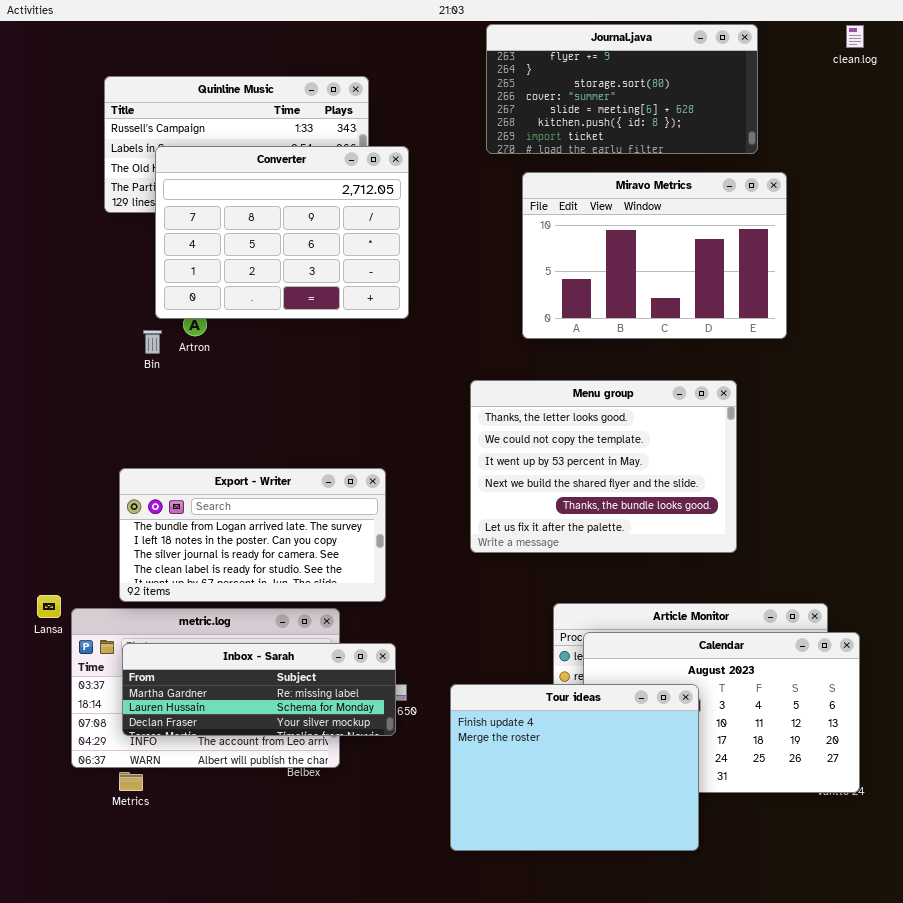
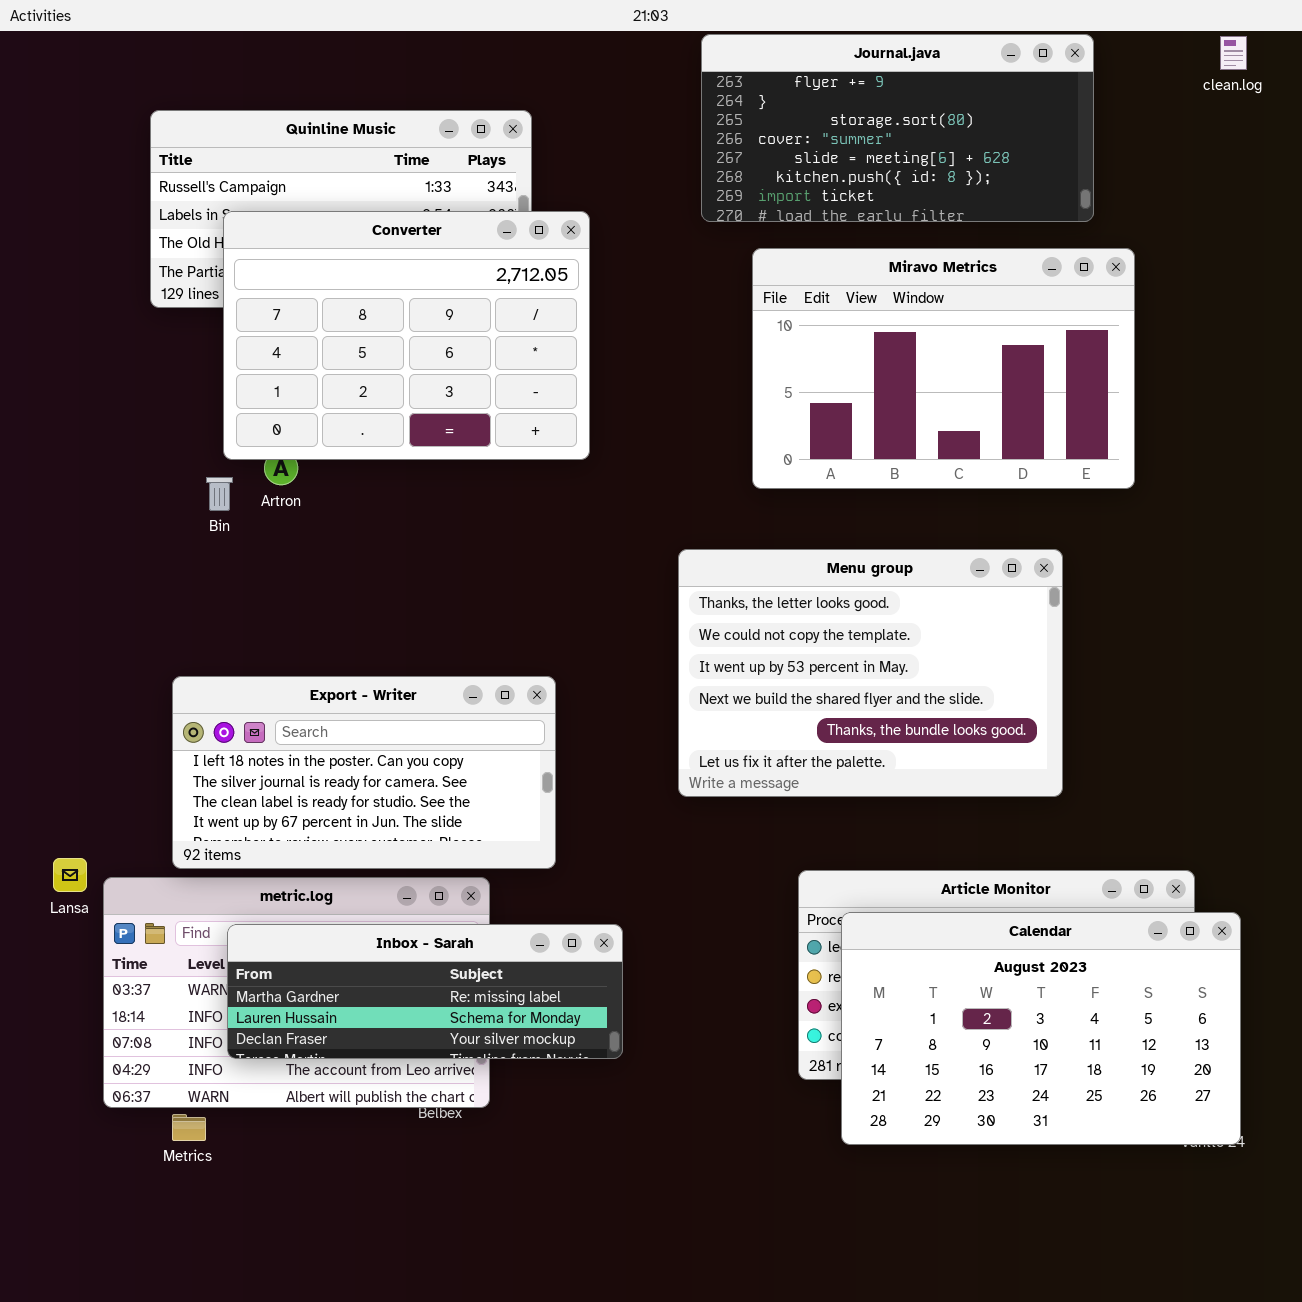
Export - Writer: [119,468,386,602] -> [172,676,556,869], scrolled down 1 row
Inbox - Sarah: [122,643,396,736] -> [227,924,623,1059], moved
Tour ideas: [450,684,699,851] -> none, closed

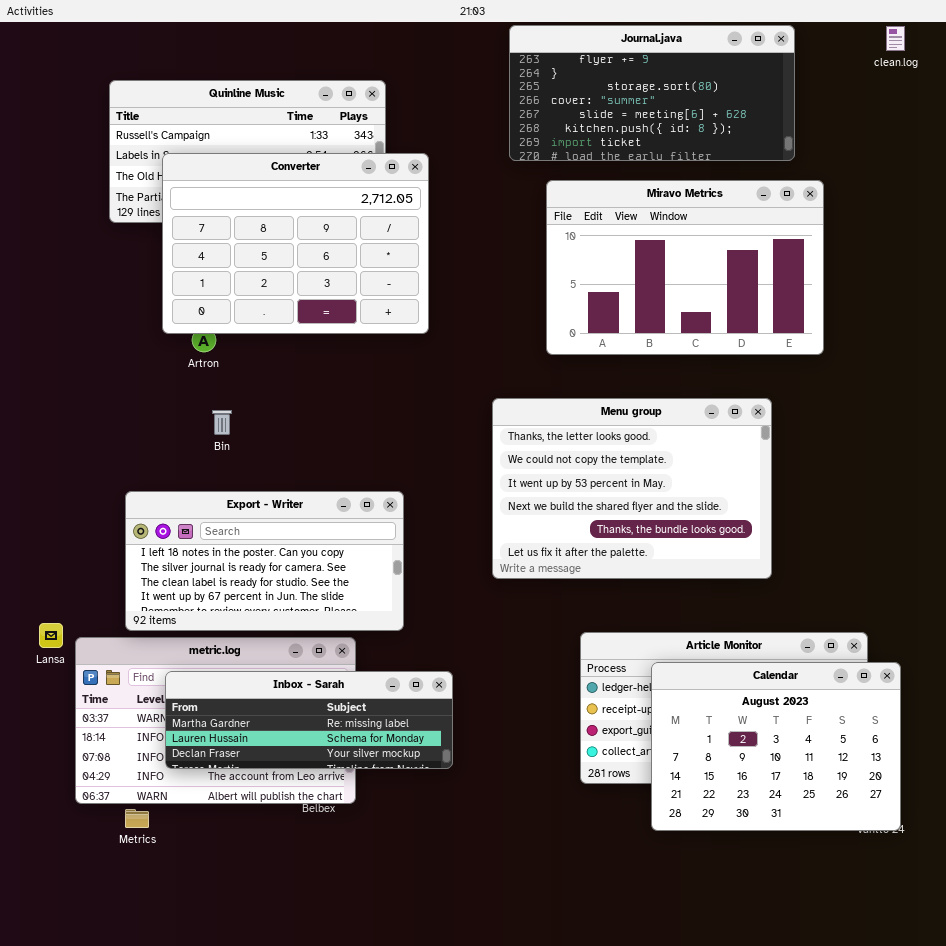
Bin: [206,477,233,511] -> [212,410,232,435], moved
Calendar: [841,912,1241,1145] -> [651,662,901,831], resized

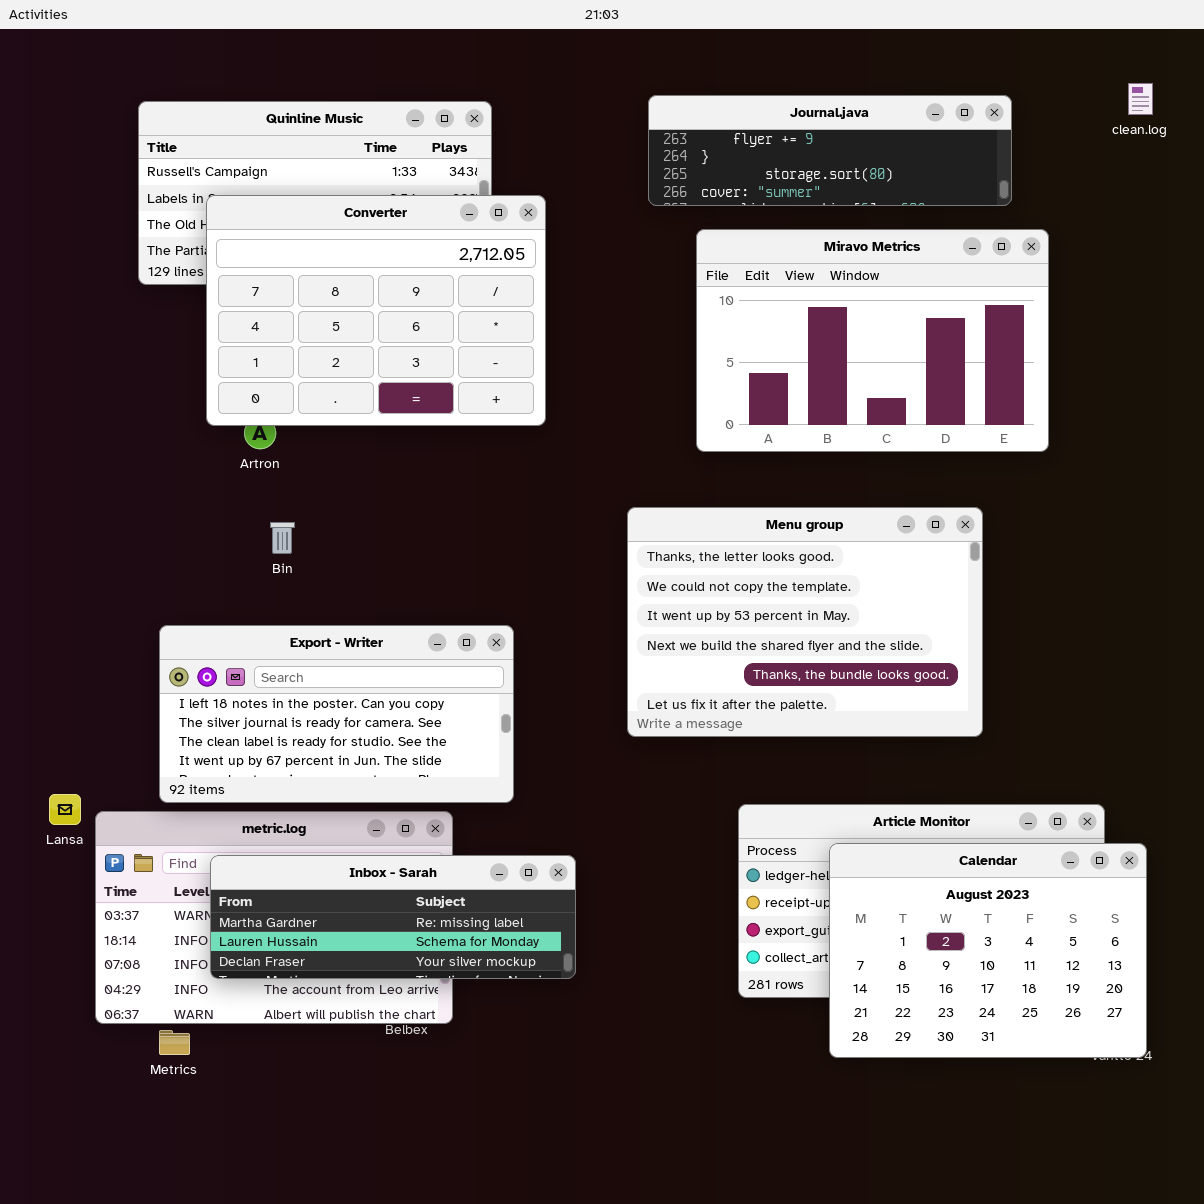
Journal.java: [509,25,795,161] -> [648,95,1012,206], resized
clean.log: [886,26,905,51] -> [1128,83,1153,115], moved

